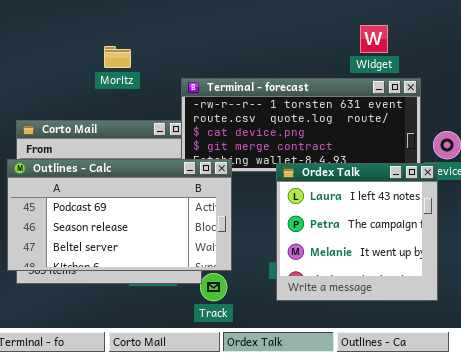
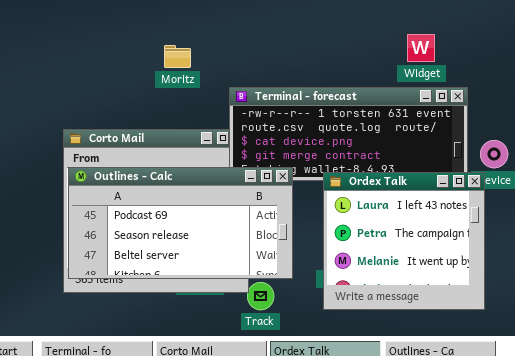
Moritz: [104,46,131,68] -> [164,45,191,68], moved
Outlines - Calc: [7,159,232,271] -> [68,167,293,279], moved

